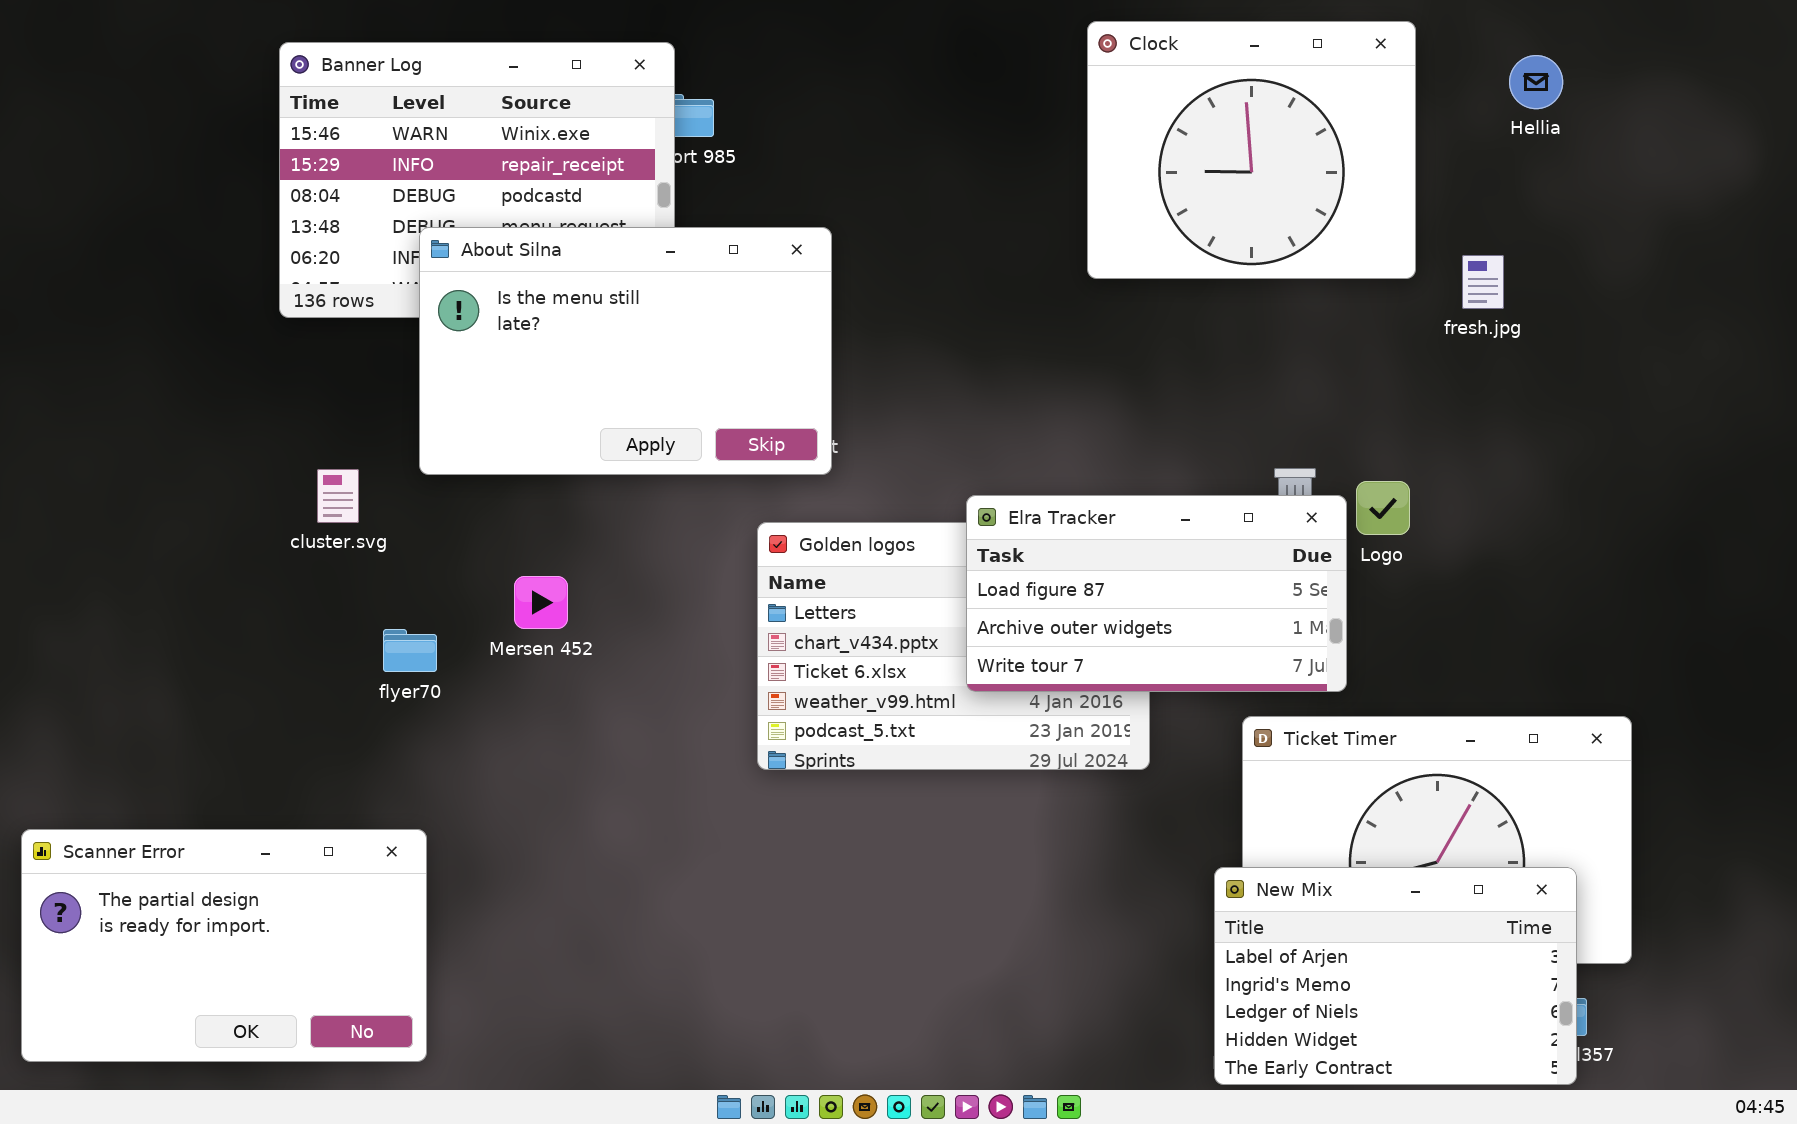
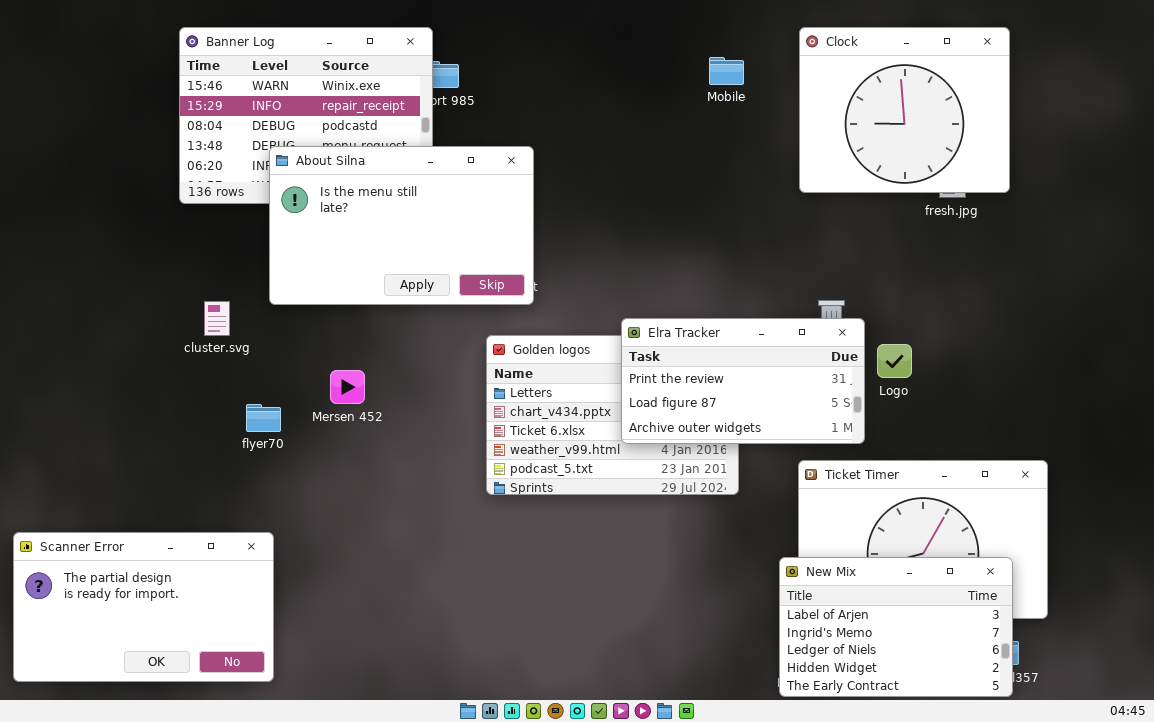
Clock: [1087,21,1416,279] -> [799,27,1010,193], moved
Logo: [1356,481,1410,535] -> [877,344,912,378], moved
Elra Tracker: [966,495,1347,692] -> [621,318,865,444], scrolled up 1 row

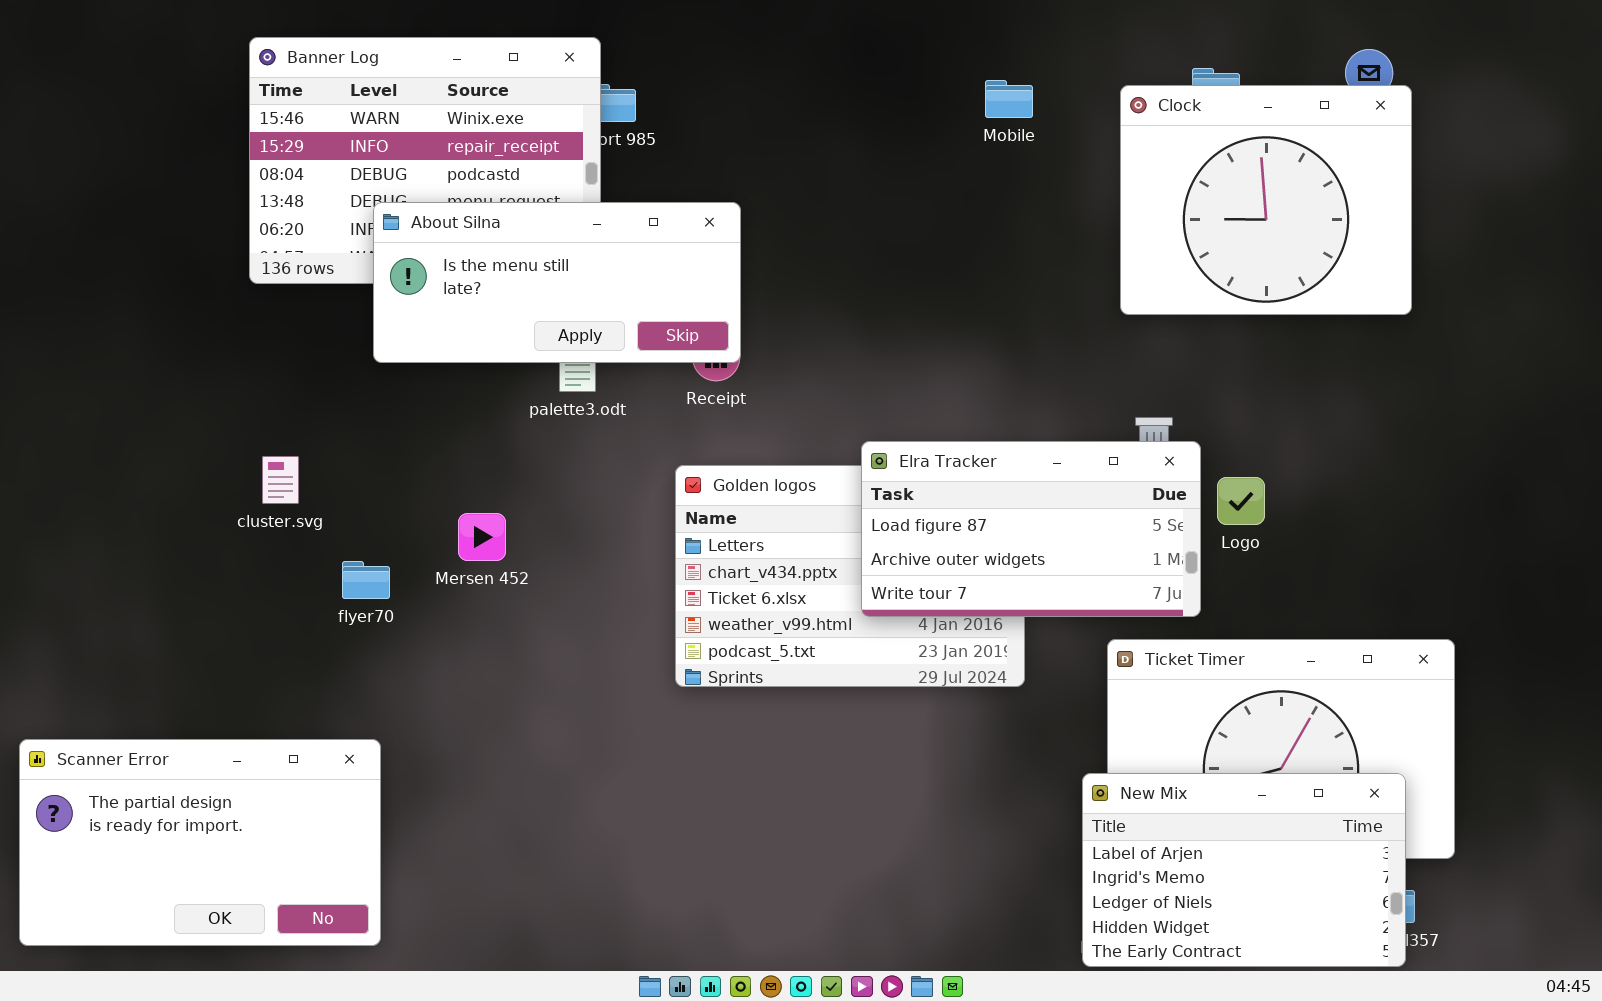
Clock: [799,27,1010,193] -> [1120,85,1412,315], moved
About Silna: [269,146,534,305] -> [373,202,741,363], resized
cluster.svg: [204,301,230,336] -> [262,456,299,504], moved
Elra Tracker: [621,318,865,444] -> [861,441,1201,617], scrolled down 1 row

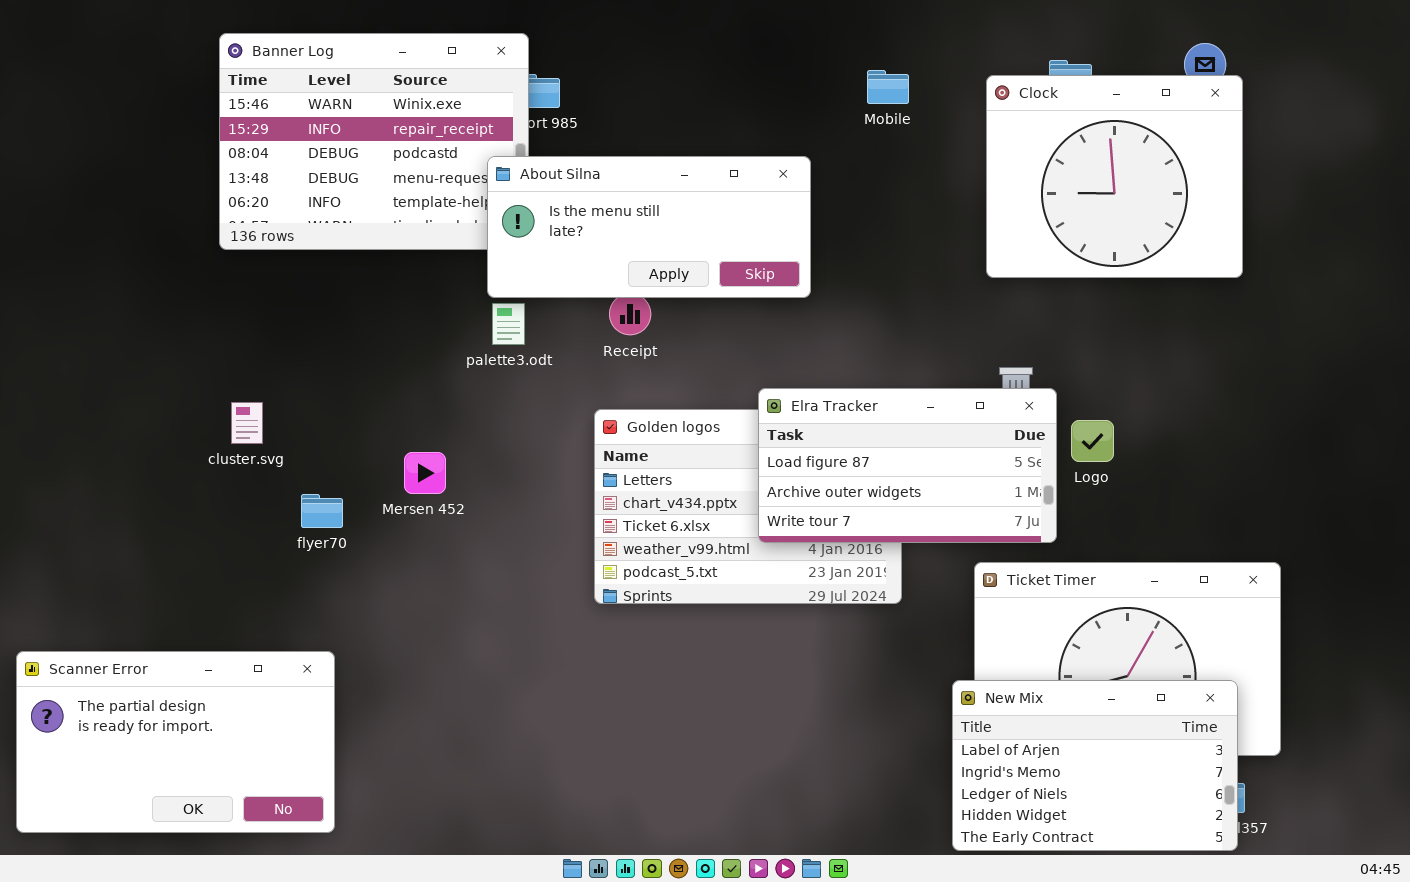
About Silna: [373,202,741,363] -> [487,156,811,298], moved

